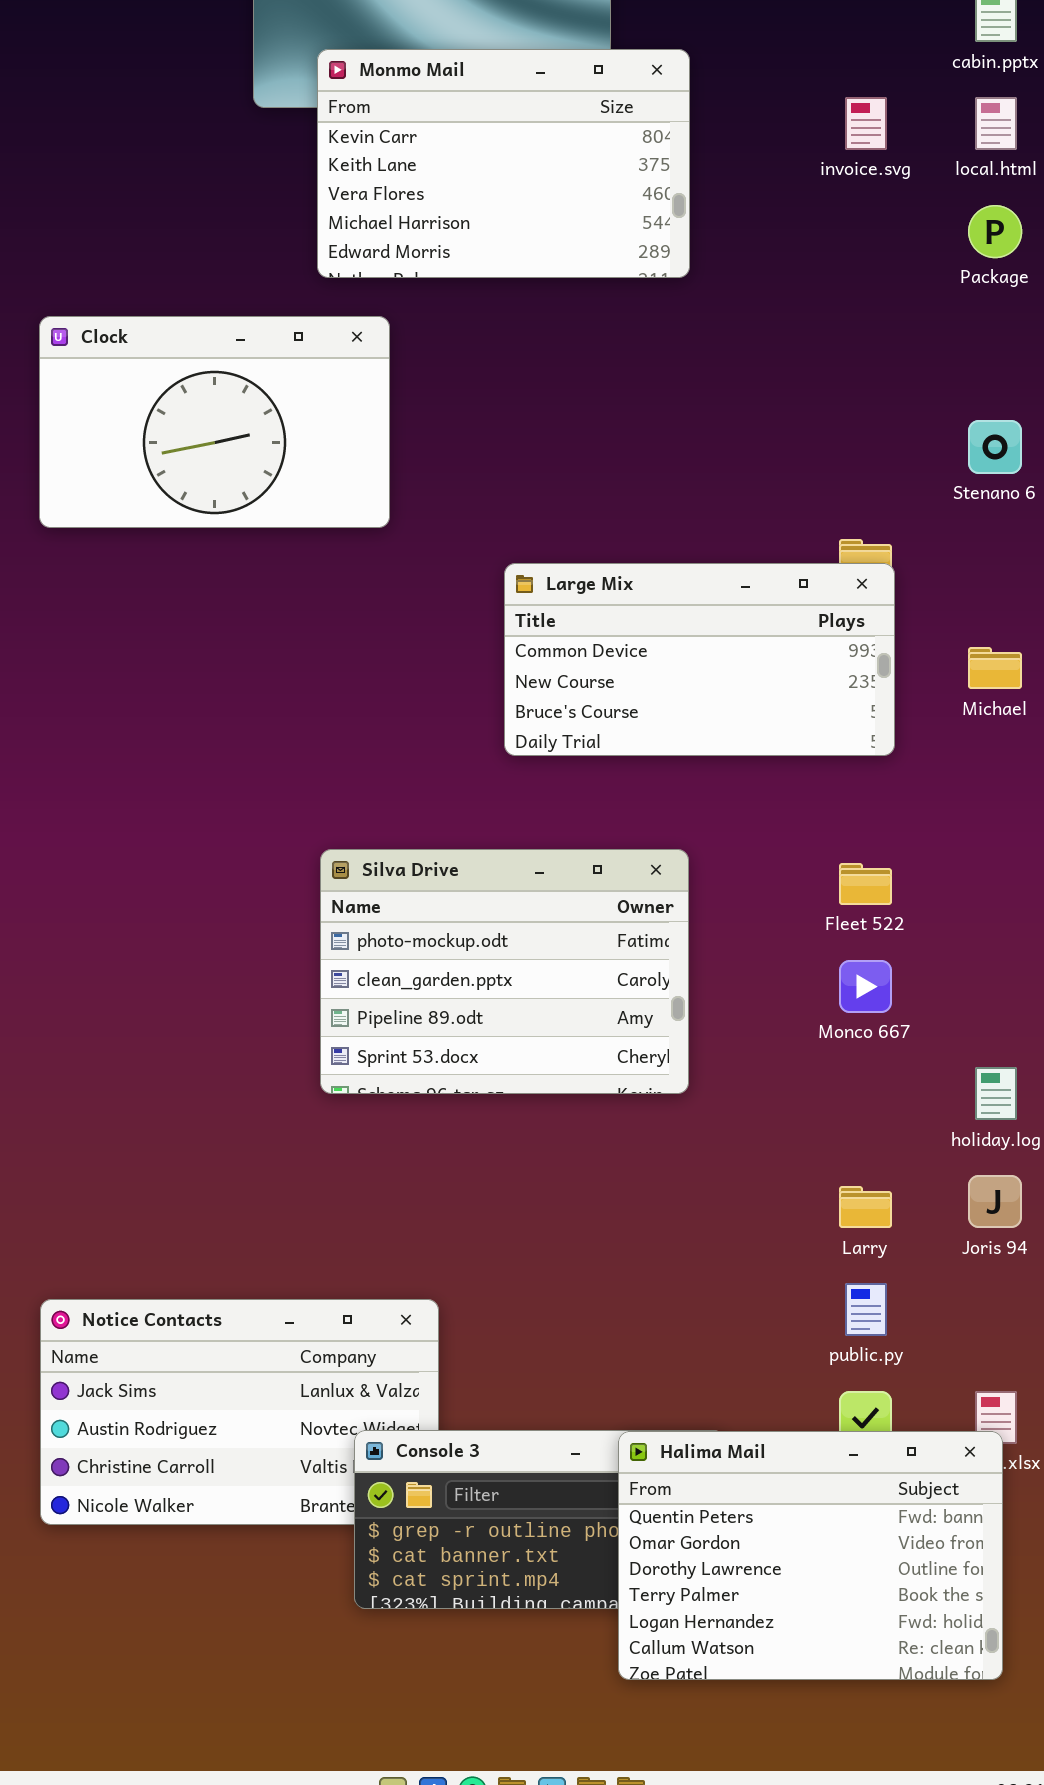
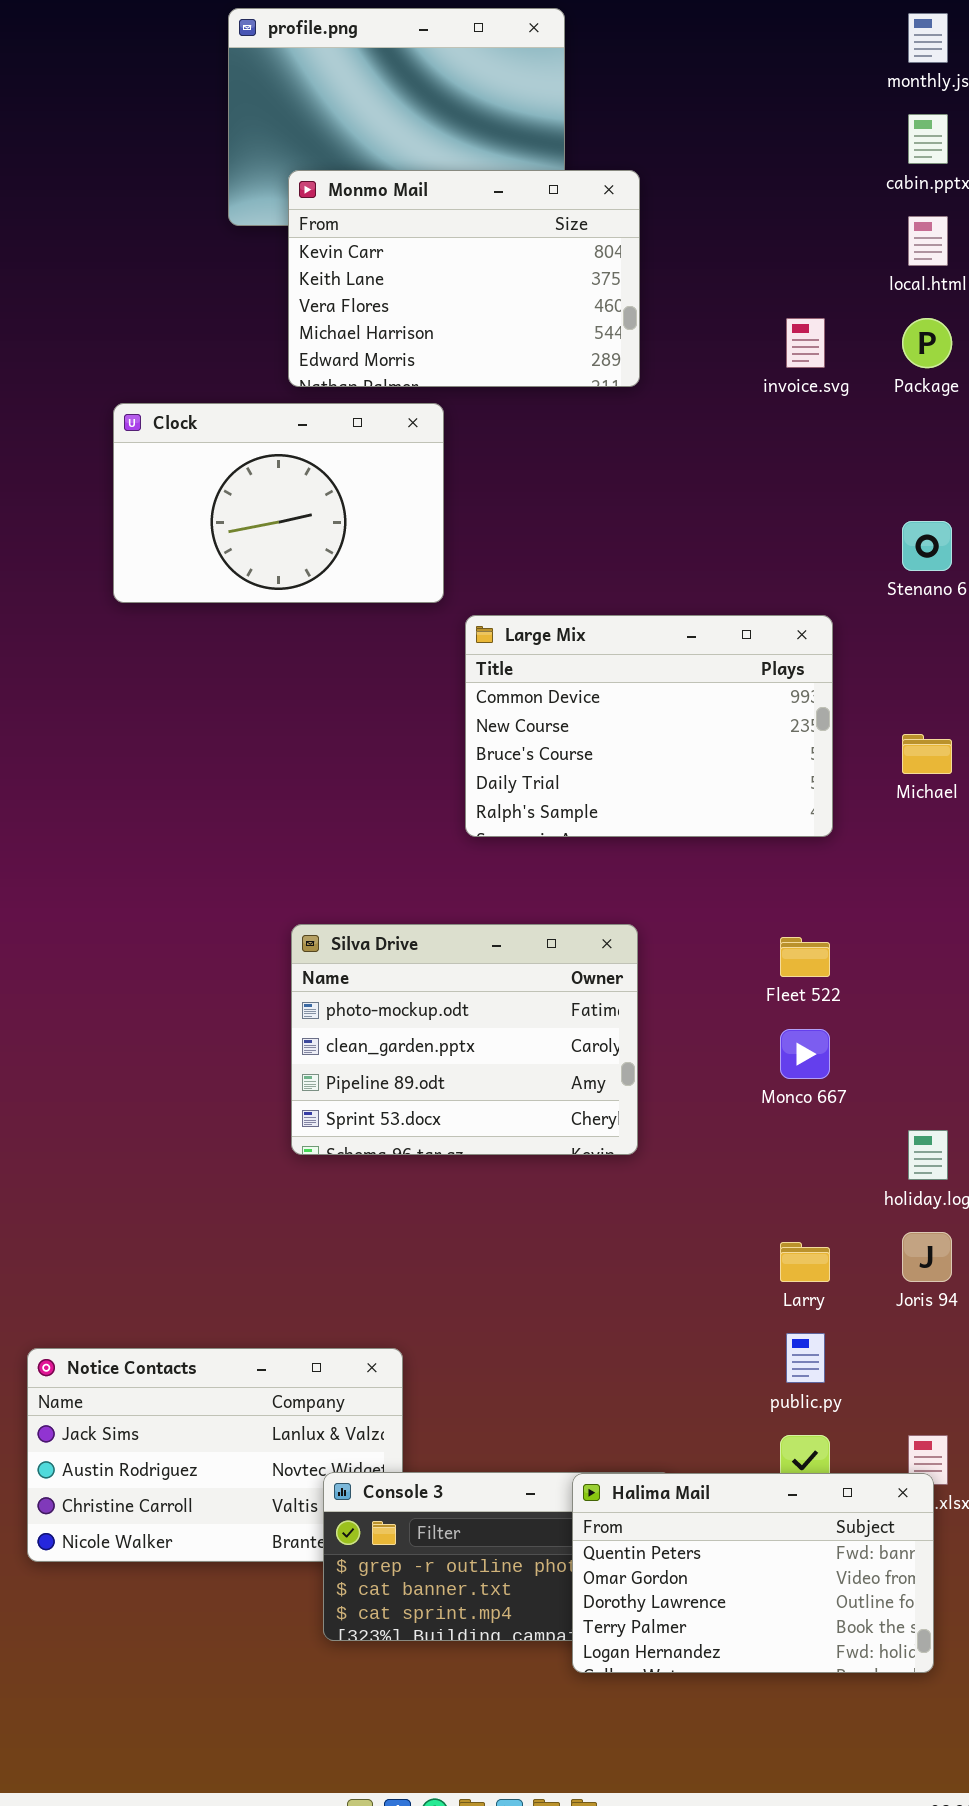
invoice.svg: [845,97,887,150] -> [786,318,825,368], moved
Clock: [39,316,390,528] -> [113,403,444,603], moved
Large Mix: [504,563,895,756] -> [465,615,833,837], resized
Halima Mail: [618,1431,1003,1680] -> [572,1473,934,1673], resized

